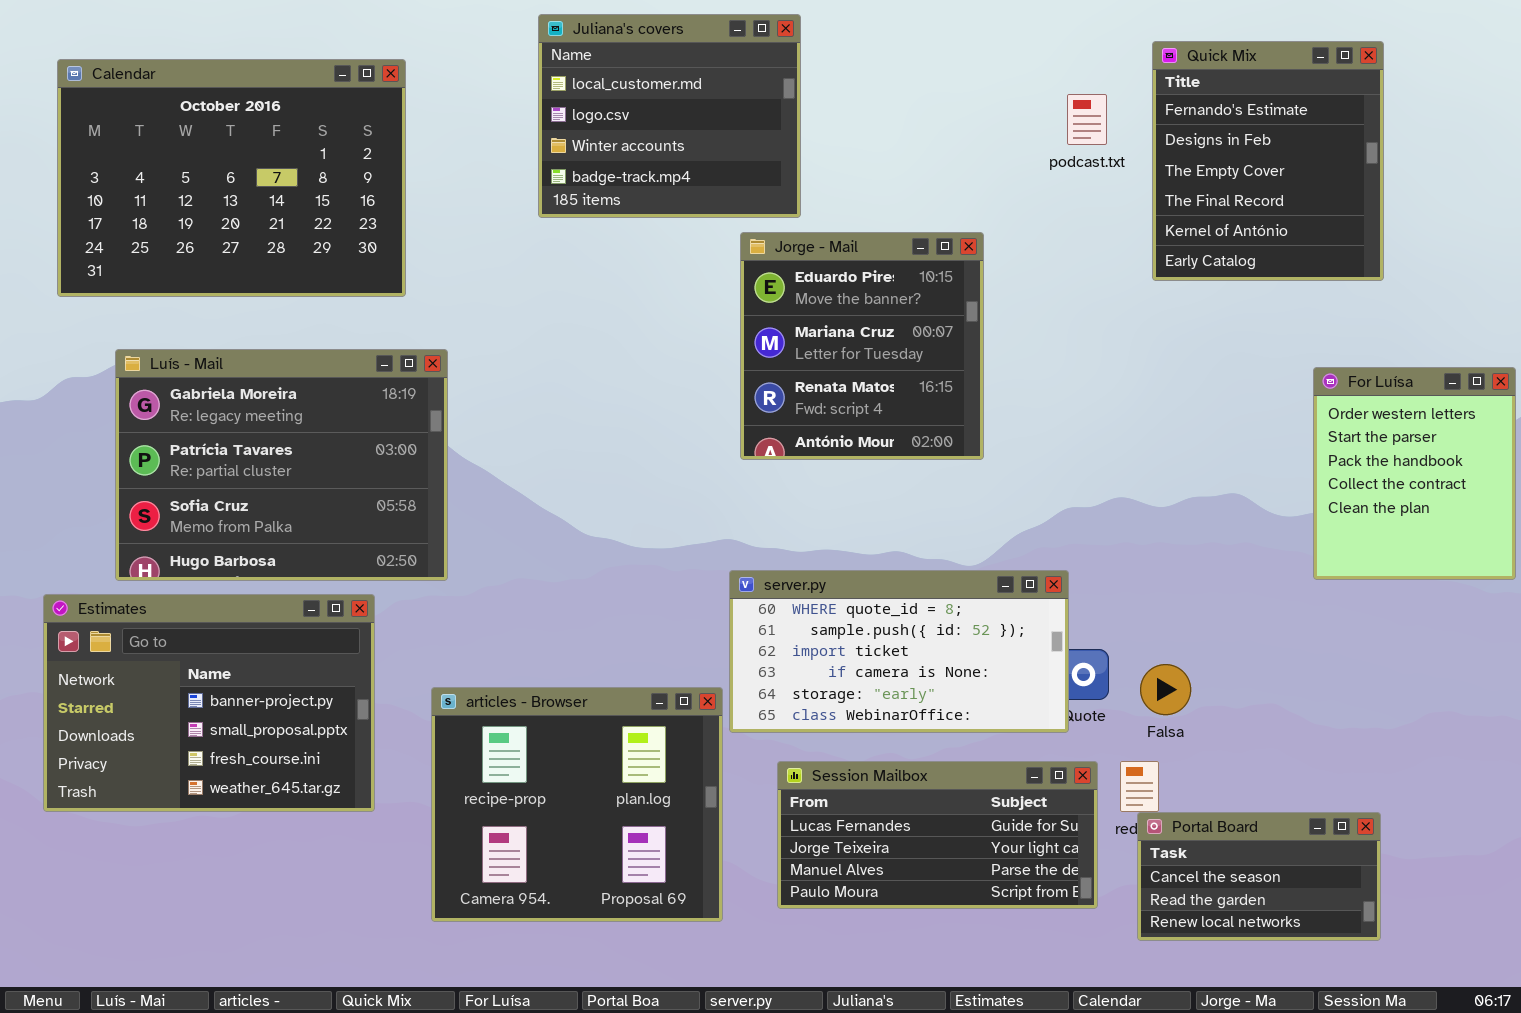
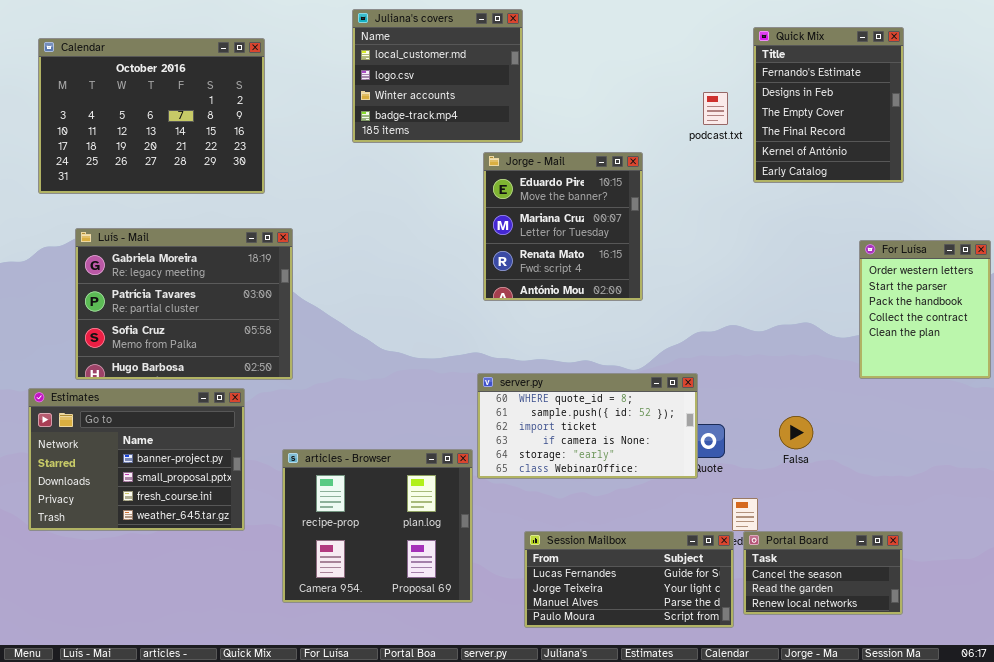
podcast.txt: [1067,94,1107,145] -> [703,92,728,125], moved
Falsa: [1140,664,1191,715] -> [779,416,813,449], moved
Session Mailbox: [777,761,1098,909] -> [524,531,734,628], moved

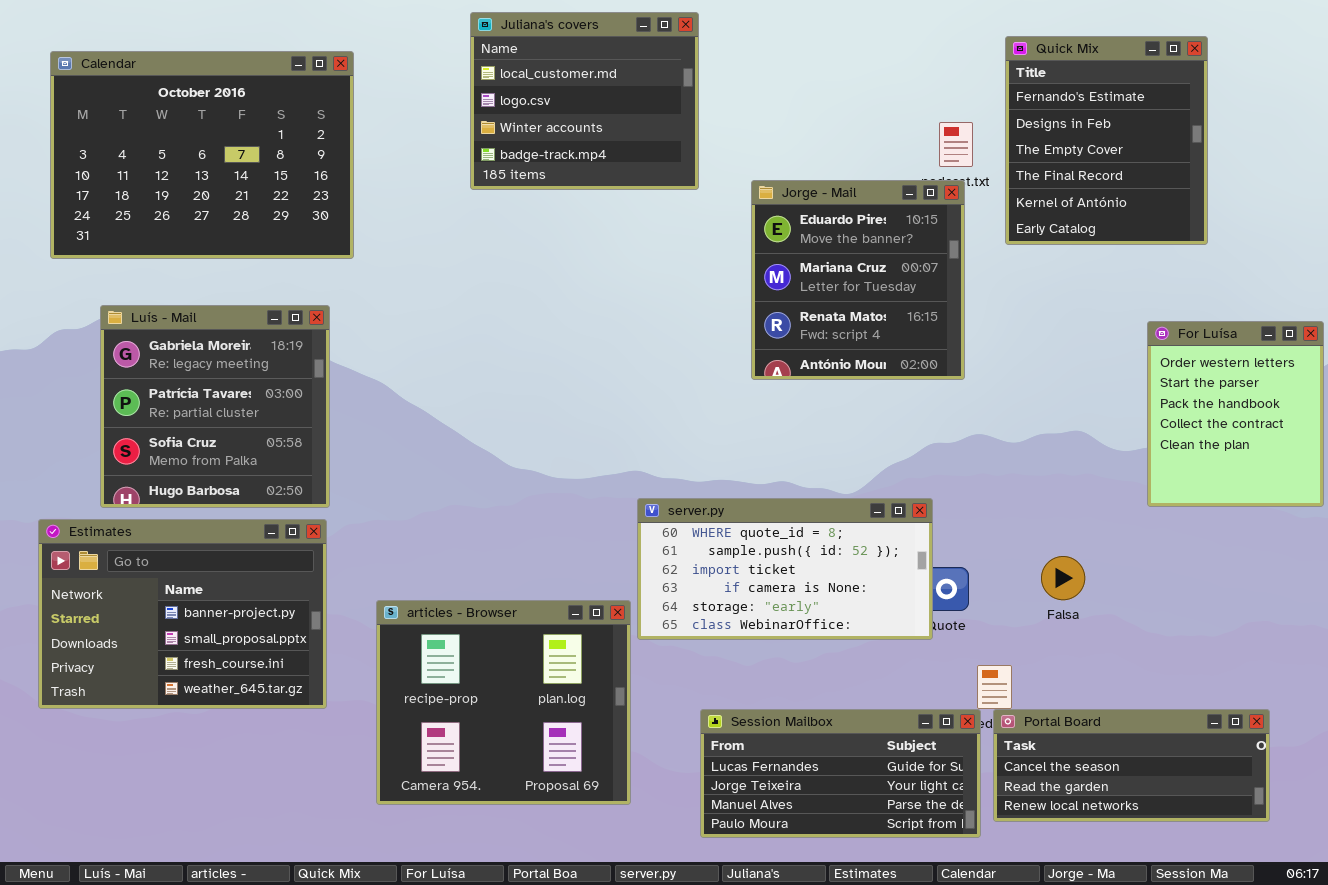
Jorge - Mail: [483,152,643,301] -> [751,180,965,380], moved
Luís - Mail: [75,228,293,380] -> [100,305,330,508], resized
Portal Board: [743,531,903,615] -> [993,709,1270,822], resized

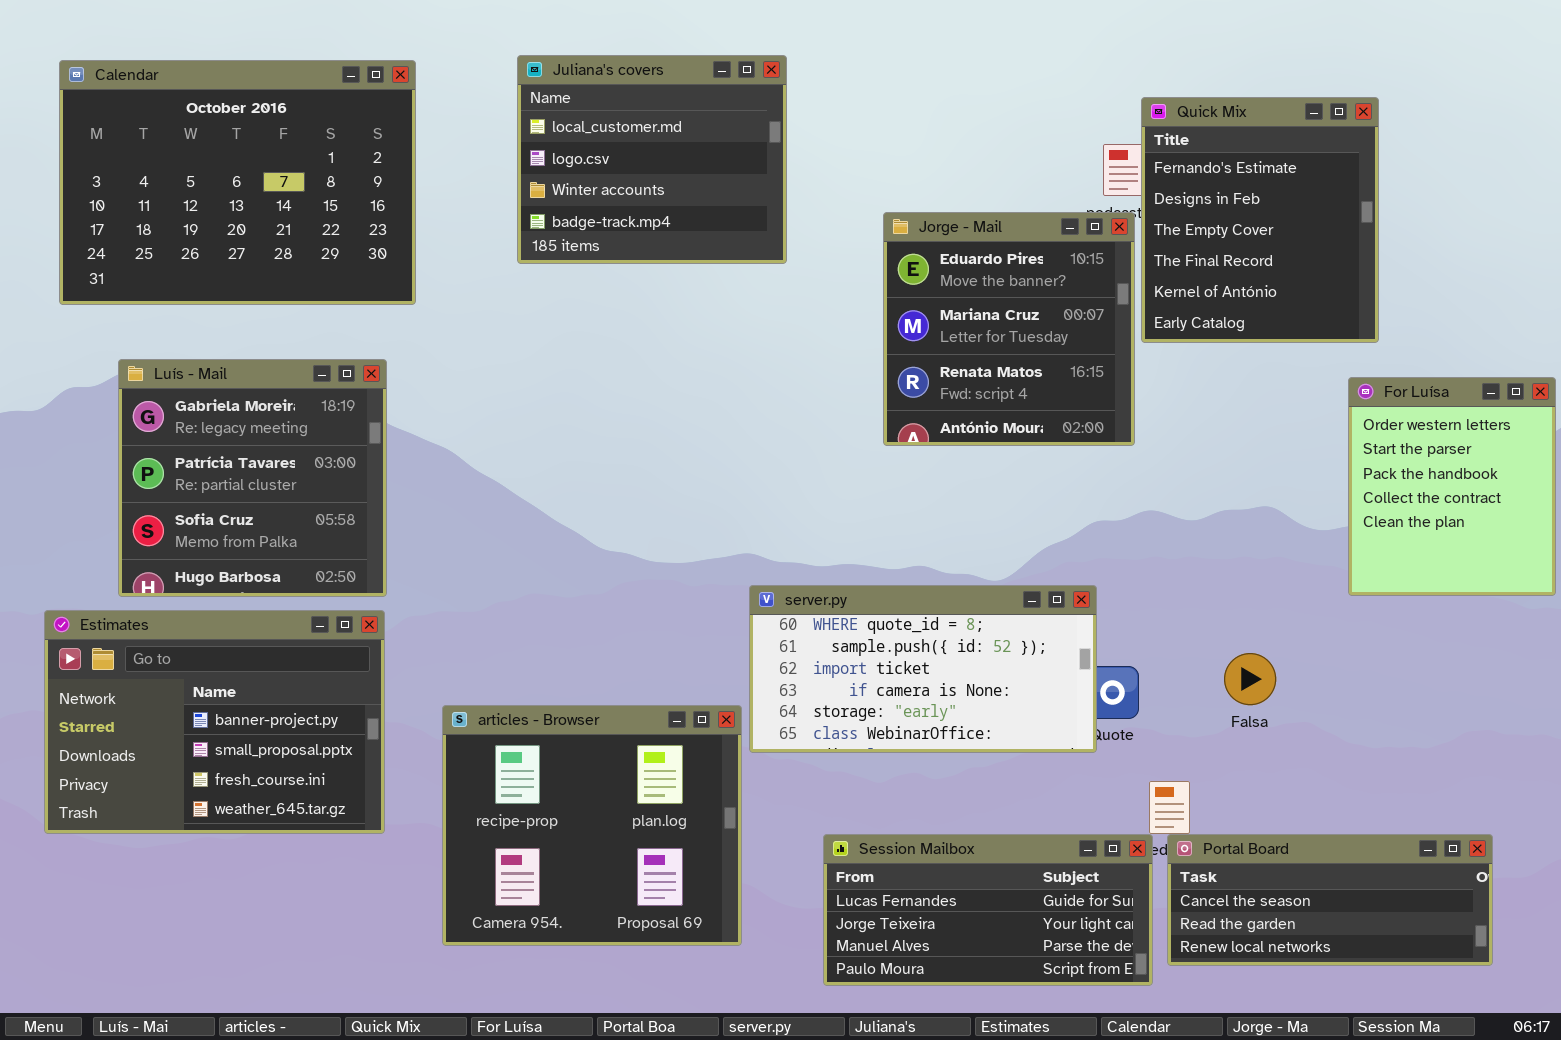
Juliana's covers: [470,12,699,190] -> [517,55,787,264], moved
Quick Mix: [1005,36,1208,245] -> [1141,97,1379,343], moved

